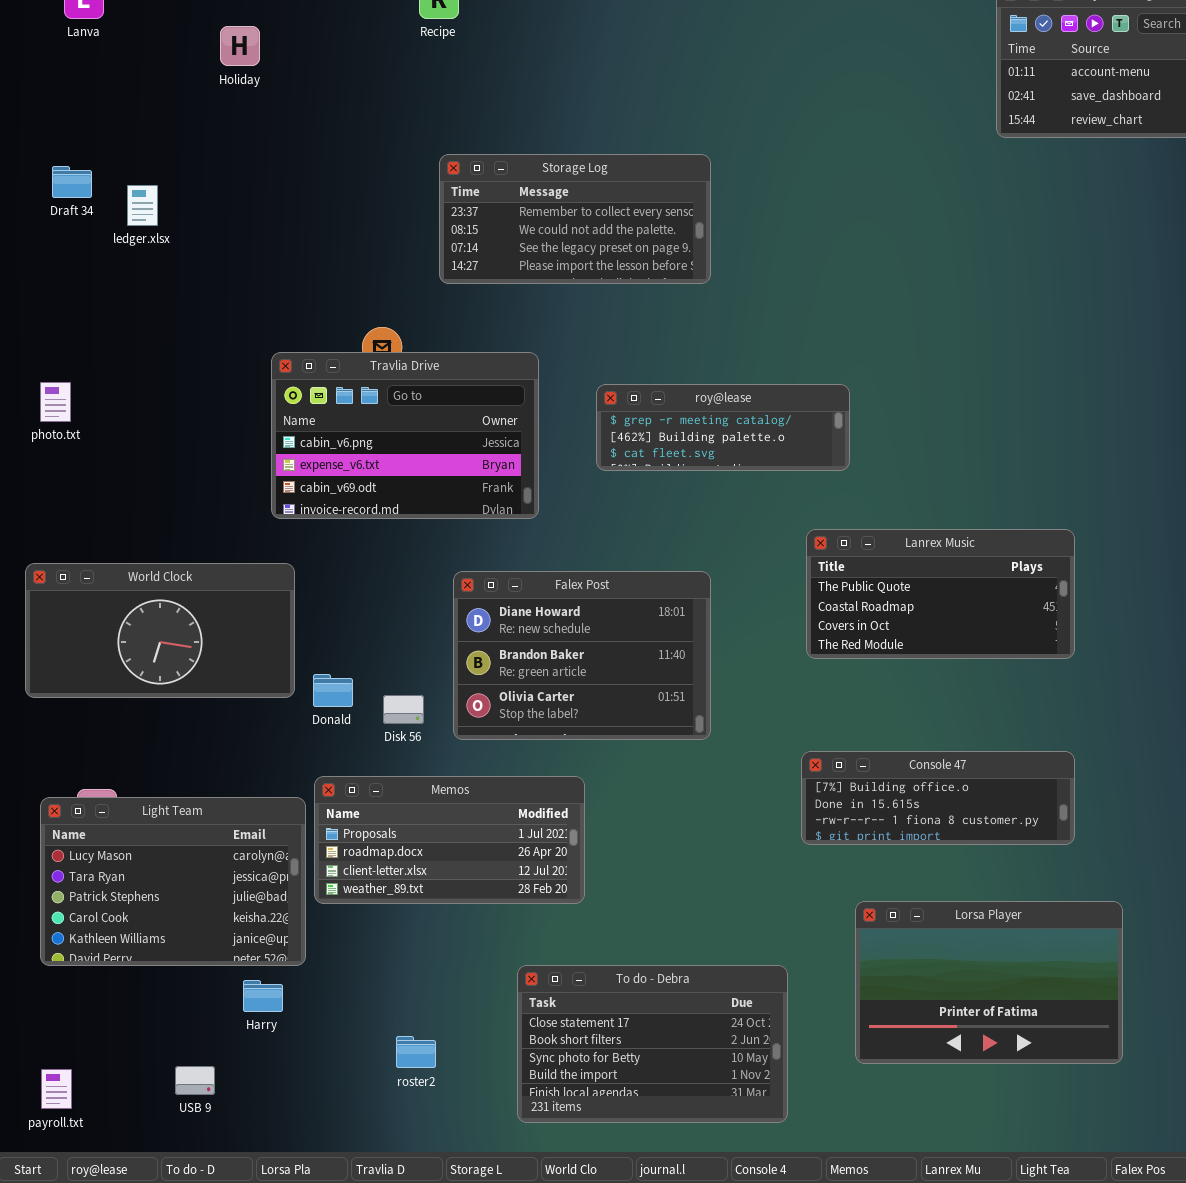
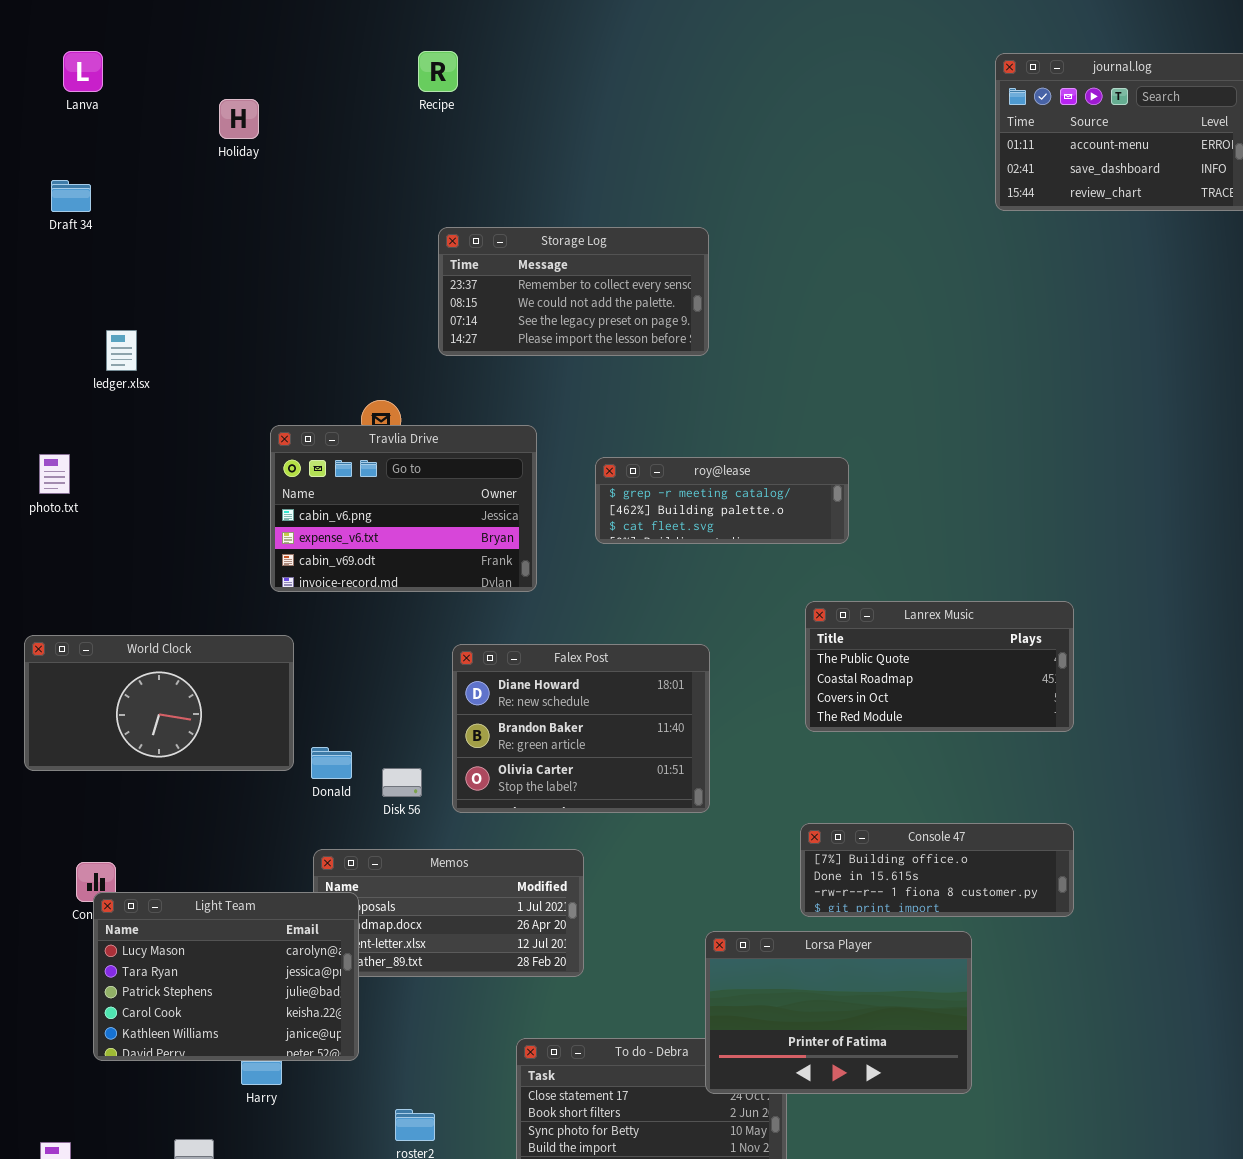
Draft 34: [52,166,92,198] -> [51,180,91,212], moved
ledger.xlsx: [127,185,158,226] -> [106,330,137,371], moved
Light Team: [40,797,306,966] -> [93,892,359,1061], moved
Lorsa Player: [855,901,1123,1064] -> [705,931,972,1094], moved

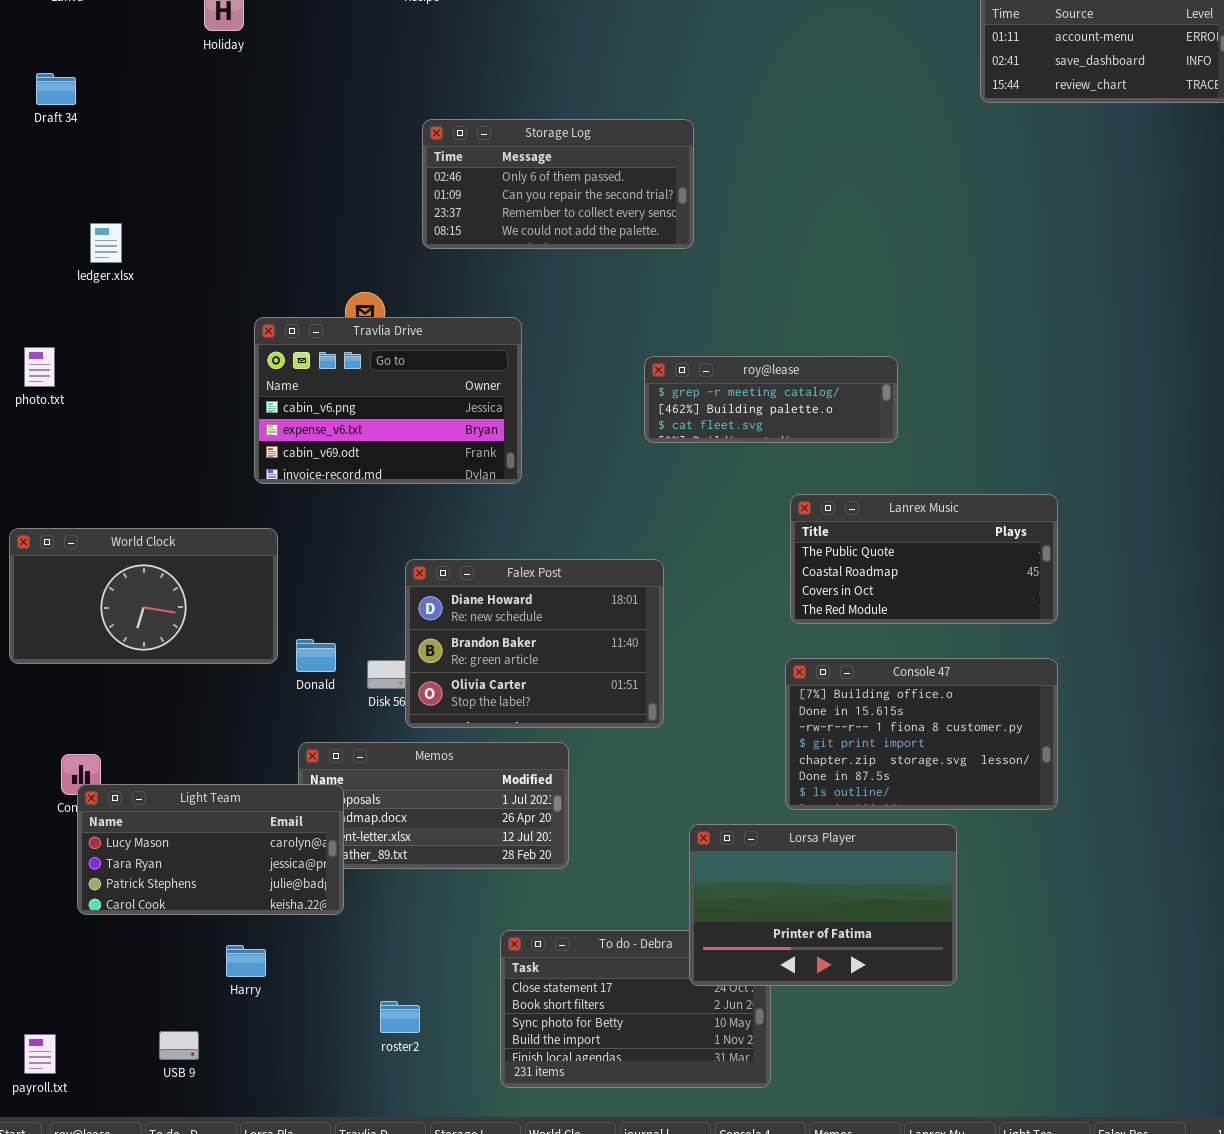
Storage Log: [438,227,709,356] -> [422,119,694,249], scrolled up 2 rows
roy@lease: [595,457,849,544] -> [644,356,898,443], moved
Falex Post: [452,644,710,813] -> [405,559,664,728], moved
Console 47: [800,823,1074,917] -> [785,658,1058,810], resized
Light Team: [93,892,359,1061] -> [77,784,344,915], resized

